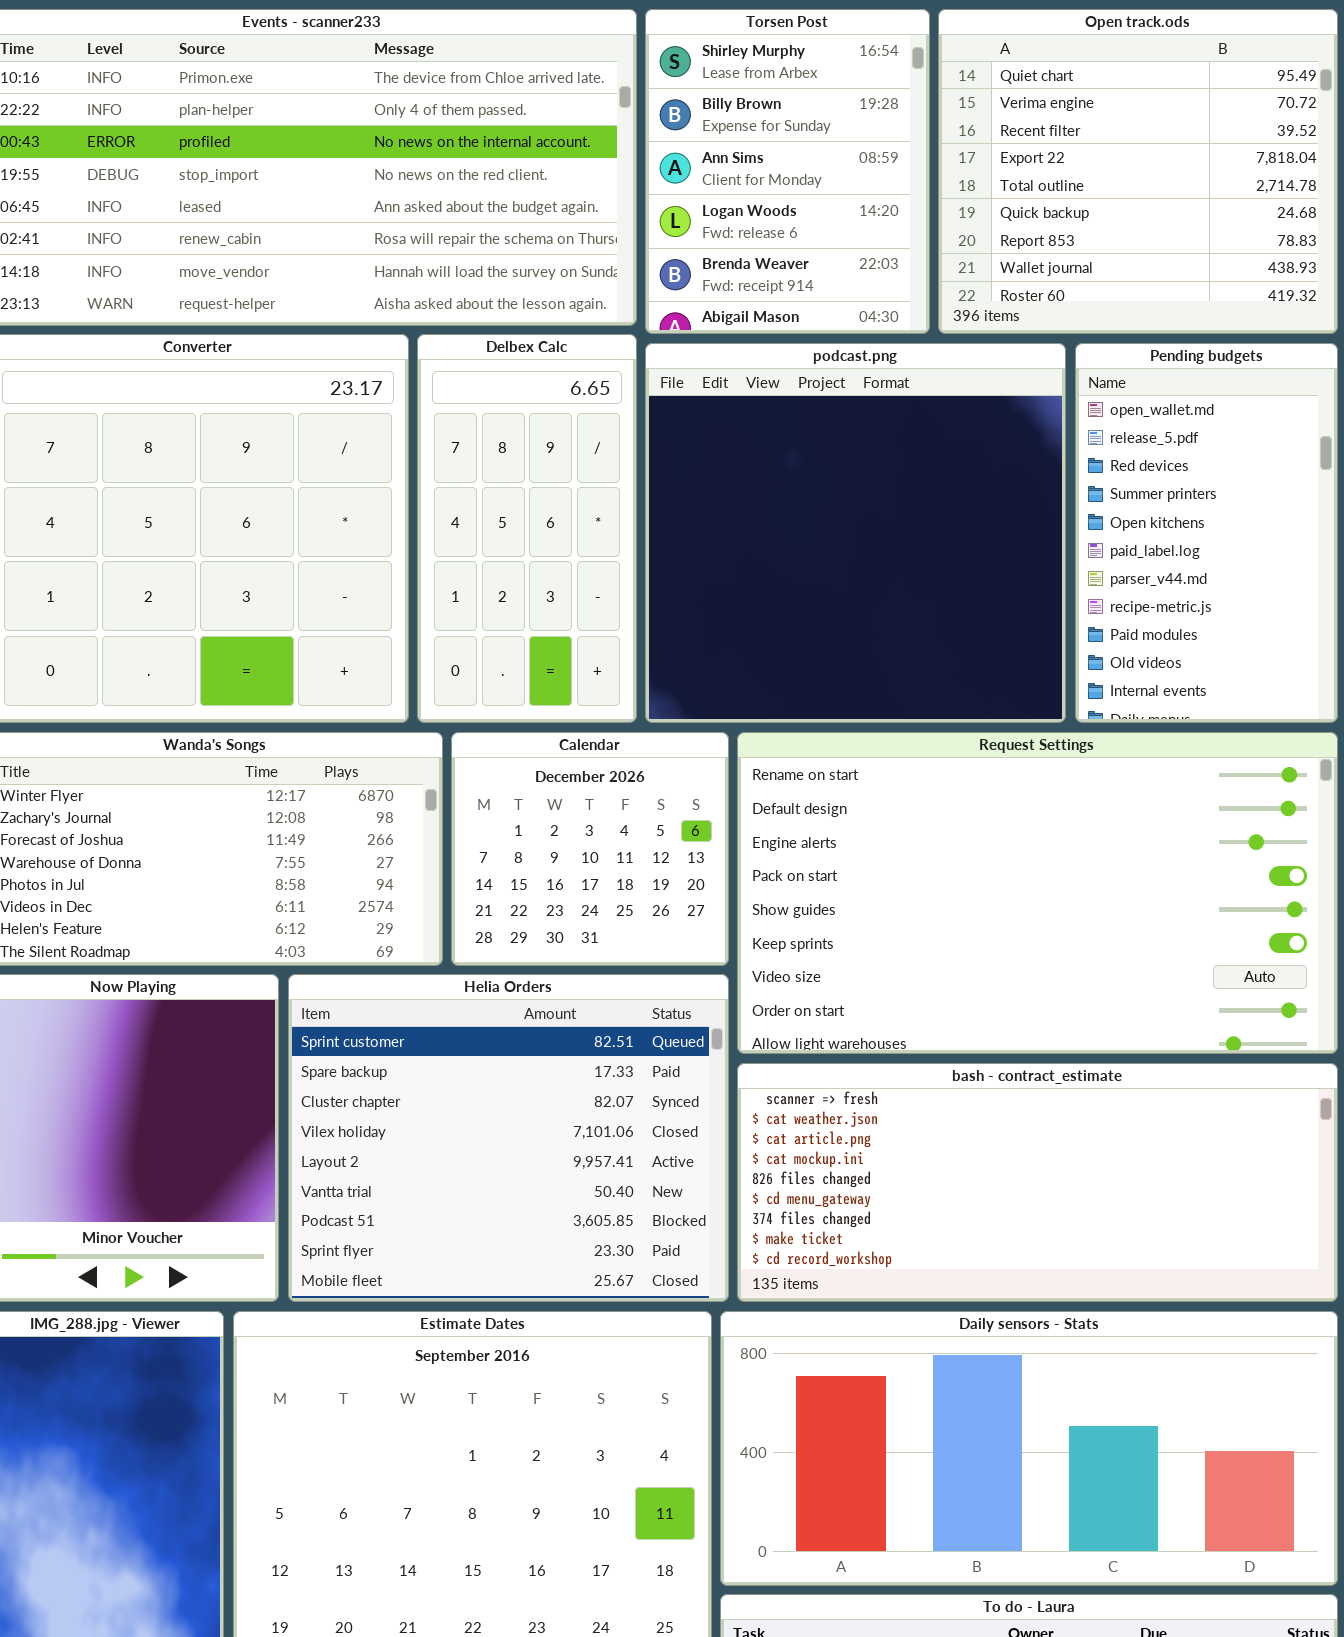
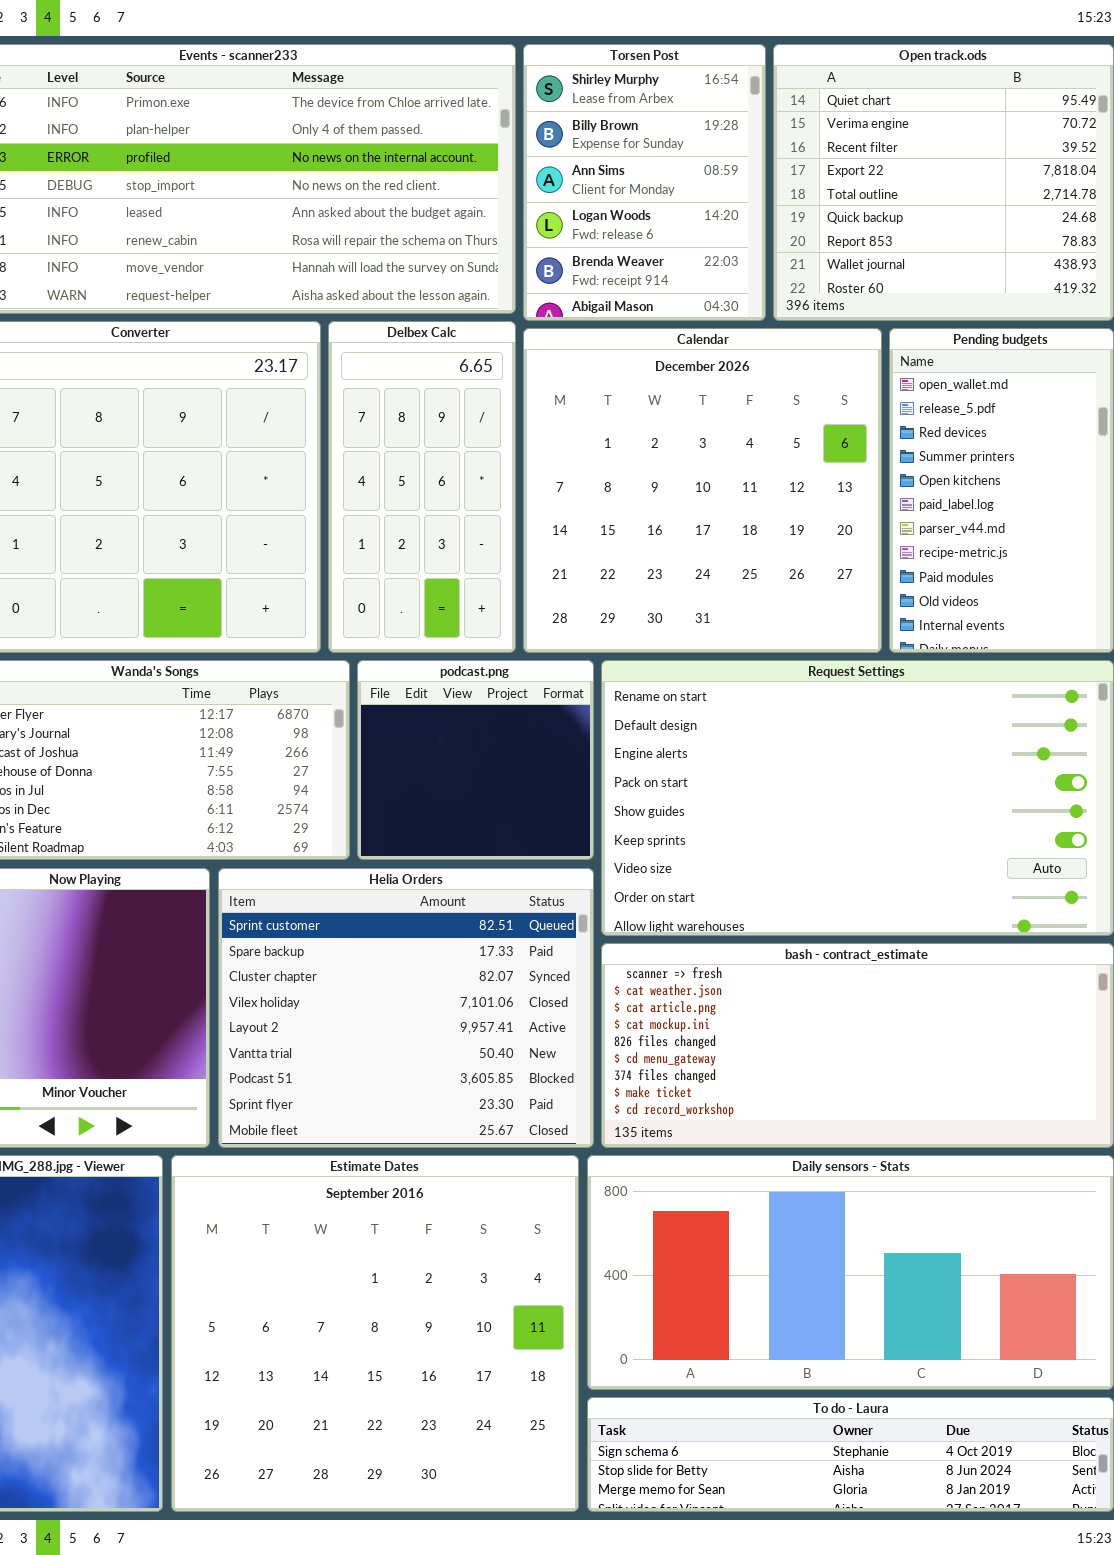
podcast.png: [645,343,1066,723] -> [357,660,594,860], moved, resized
Calendar: [451,732,729,966] -> [523,328,882,653], moved, resized

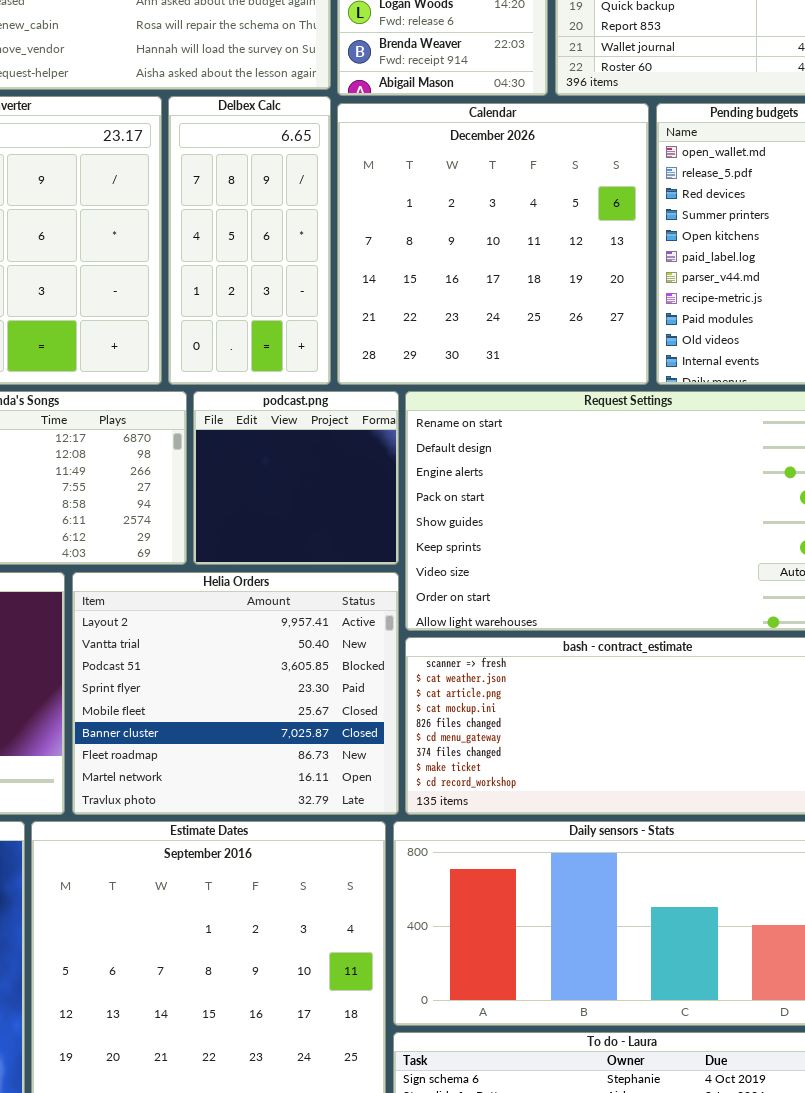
Helia Orders: [218,868,594,1148] -> [72,572,399,815], scrolled down 4 rows

